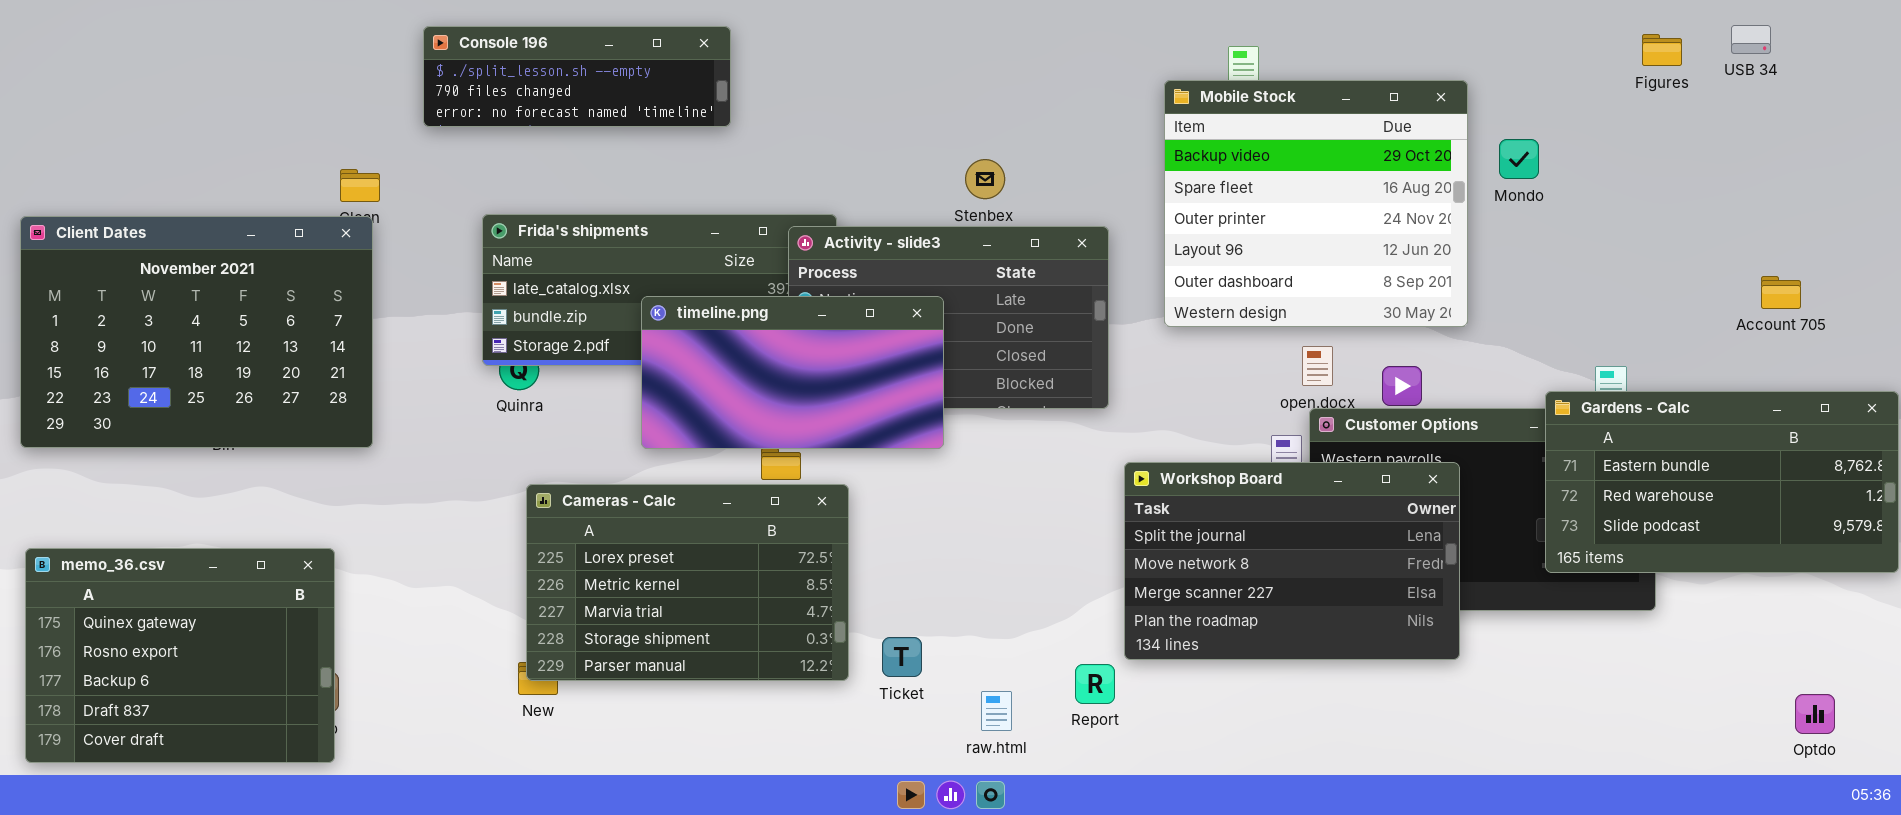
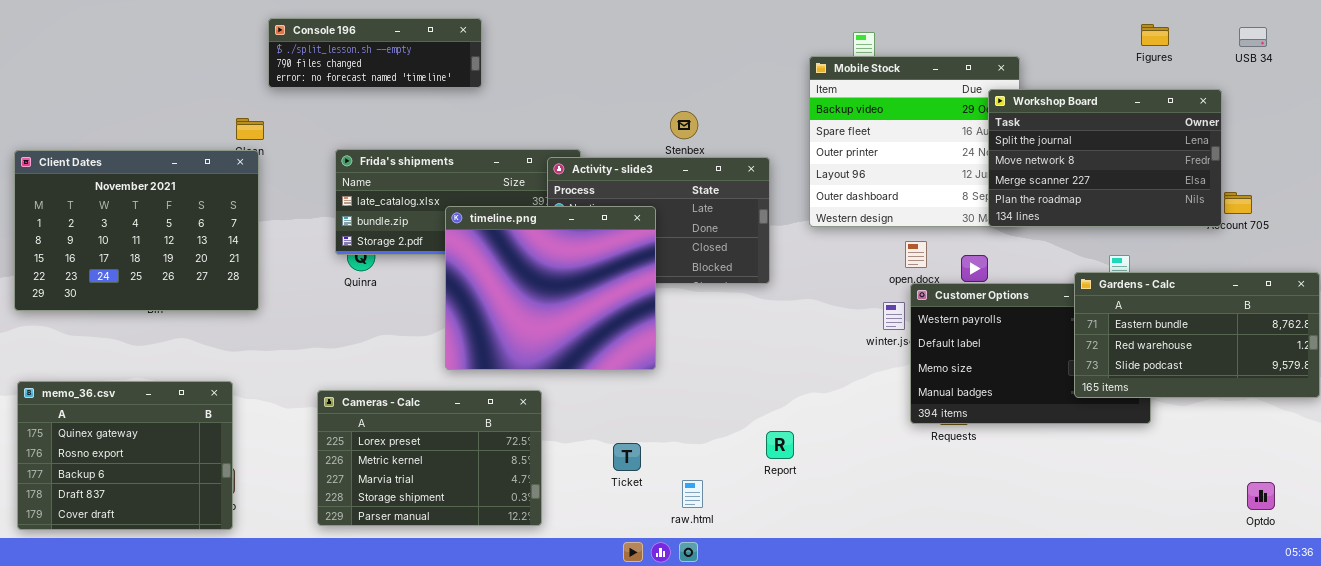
USB 34: [1731,25,1771,54] -> [1239,27,1267,47], moved
Console 196: [423,26,731,127] -> [268,18,482,88], moved
timeline.png: [641,296,944,449] -> [445,206,656,370], resized
Workshop Board: [1124,462,1460,660] -> [988,89,1222,227], moved
Cameras - Calc: [526,484,849,681] -> [317,390,542,526], moved
Report: [1075,664,1115,704] -> [766,431,794,459], moved

